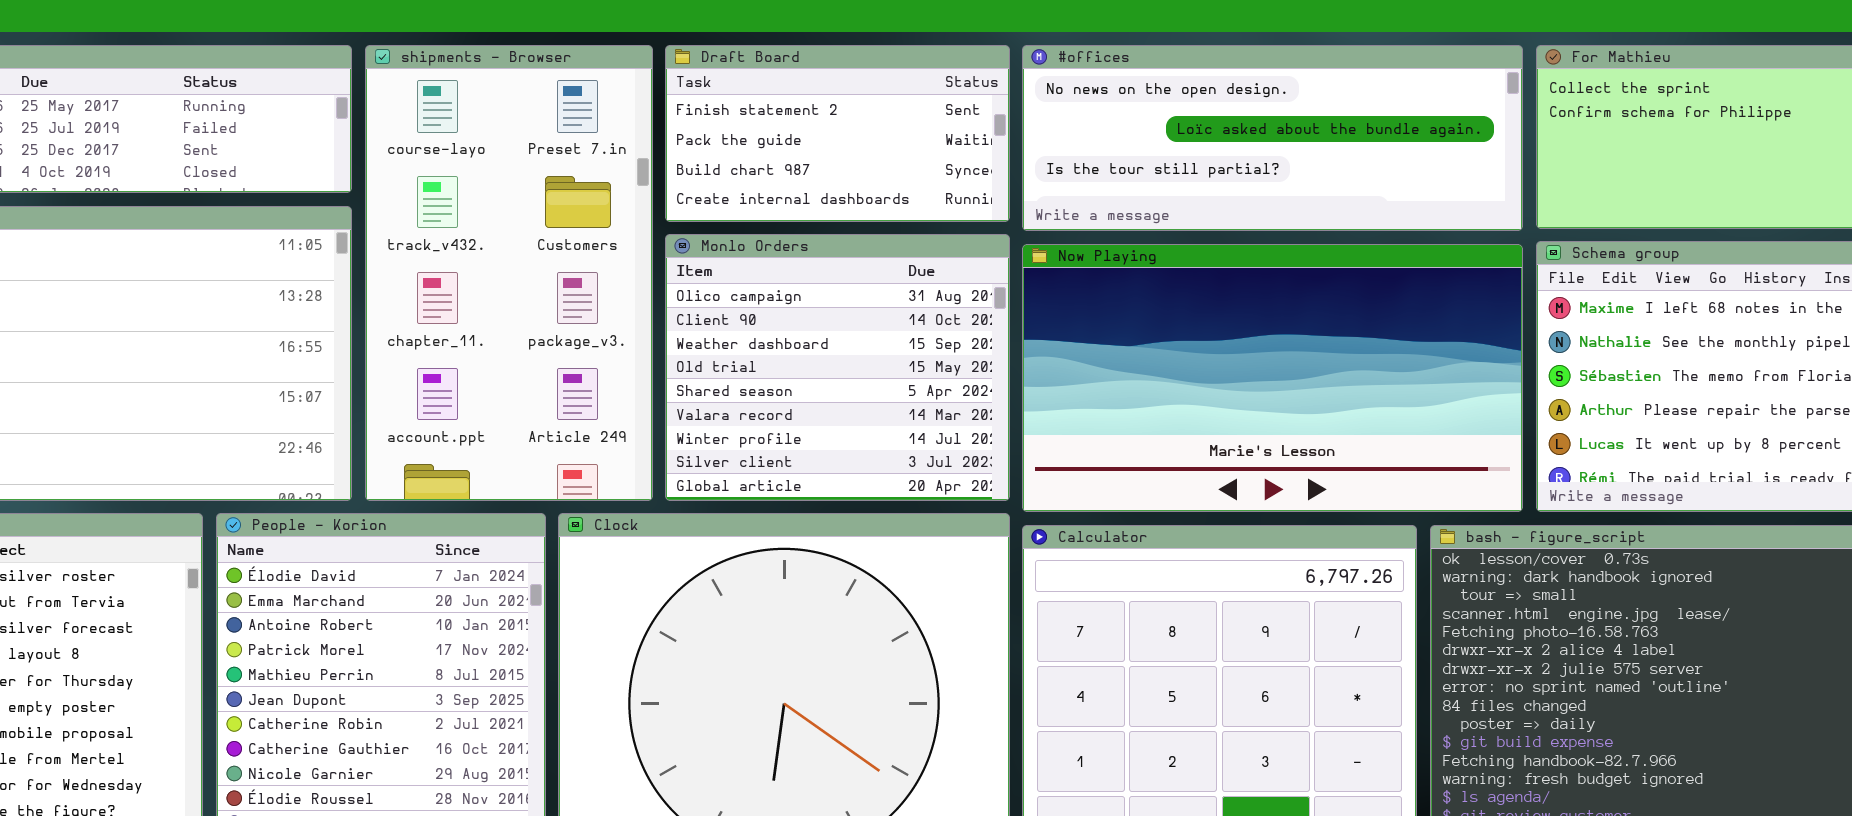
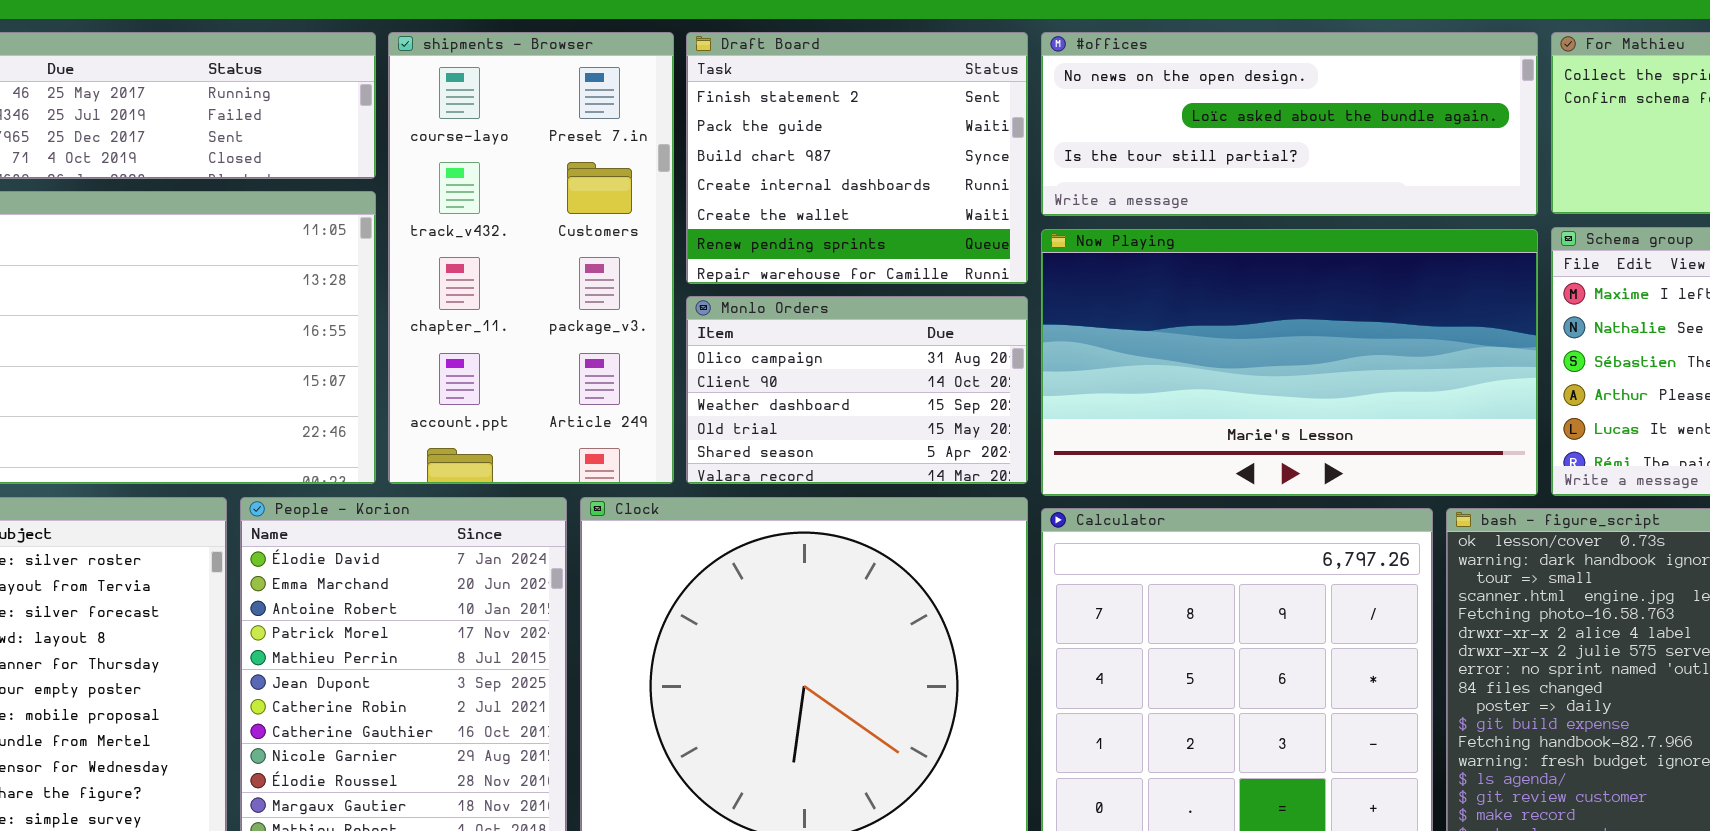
Draft Board: [665,45,1010,222] -> [686,32,1028,284], resized
Monlo Orders: [665,234,1010,501] -> [686,296,1028,484], resized

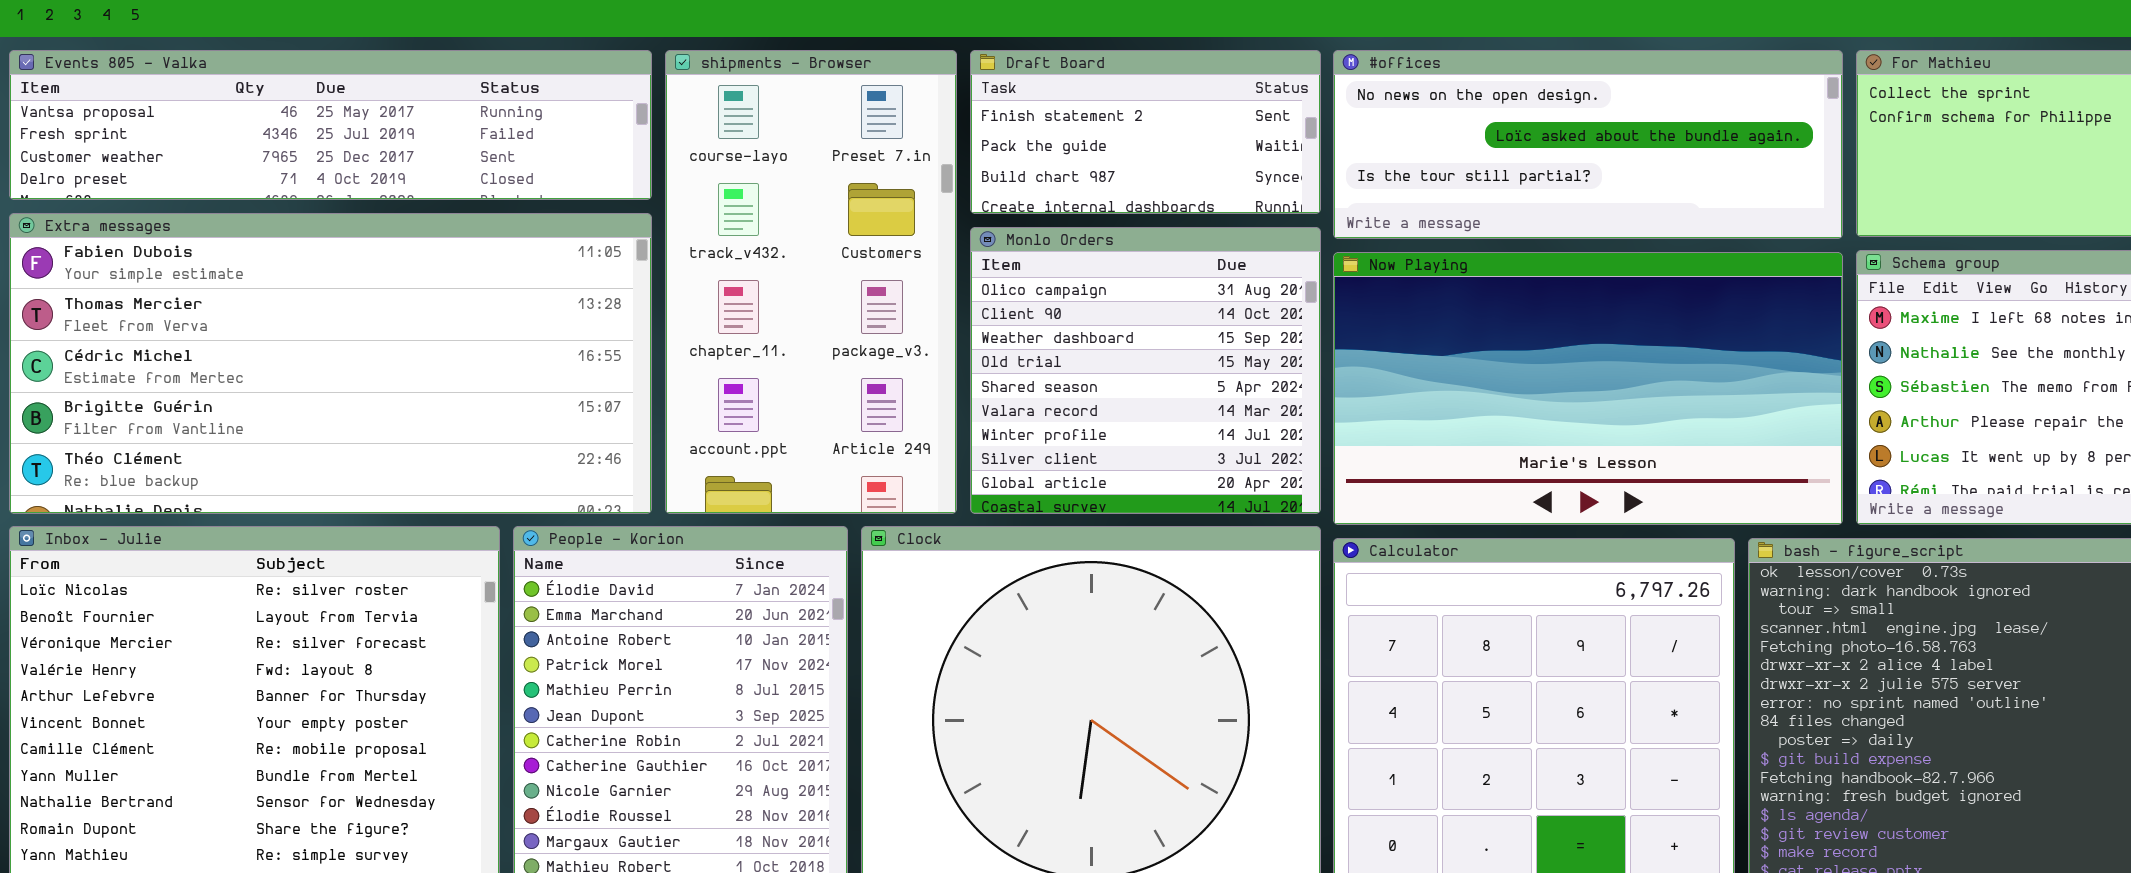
Draft Board: [686,32,1028,284] -> [970,50,1321,214], resized
Monlo Orders: [686,296,1028,484] -> [970,227,1321,514], resized

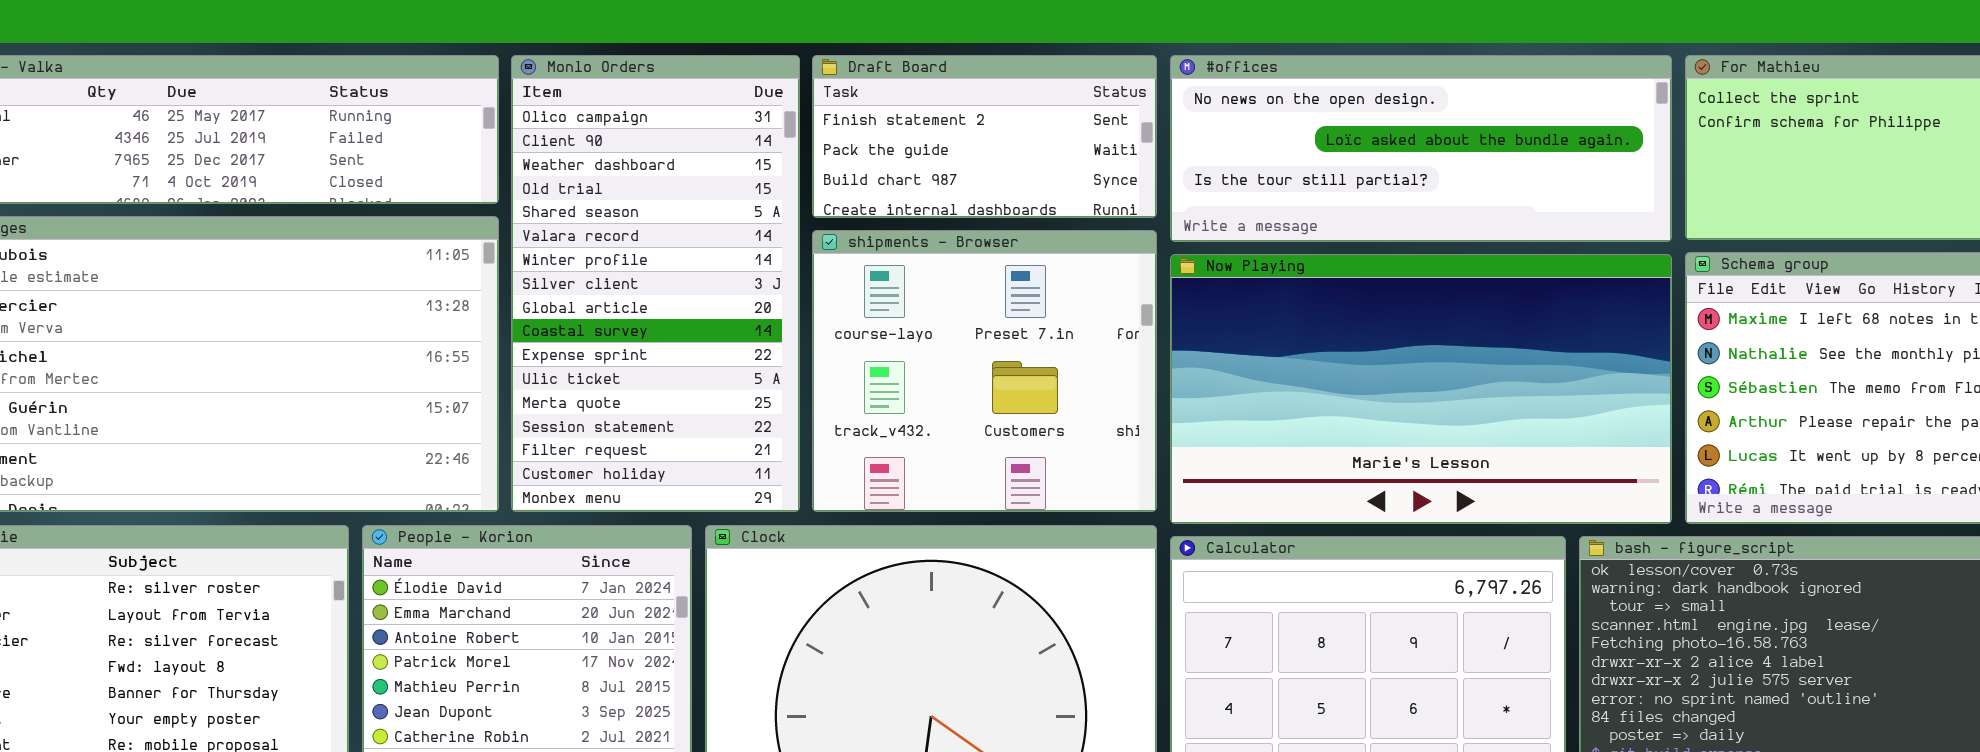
shipments - Browser: [665,50,957,514] -> [812,230,1157,512], moved, resized
Monlo Orders: [970,227,1321,514] -> [511,55,800,512], moved, resized

